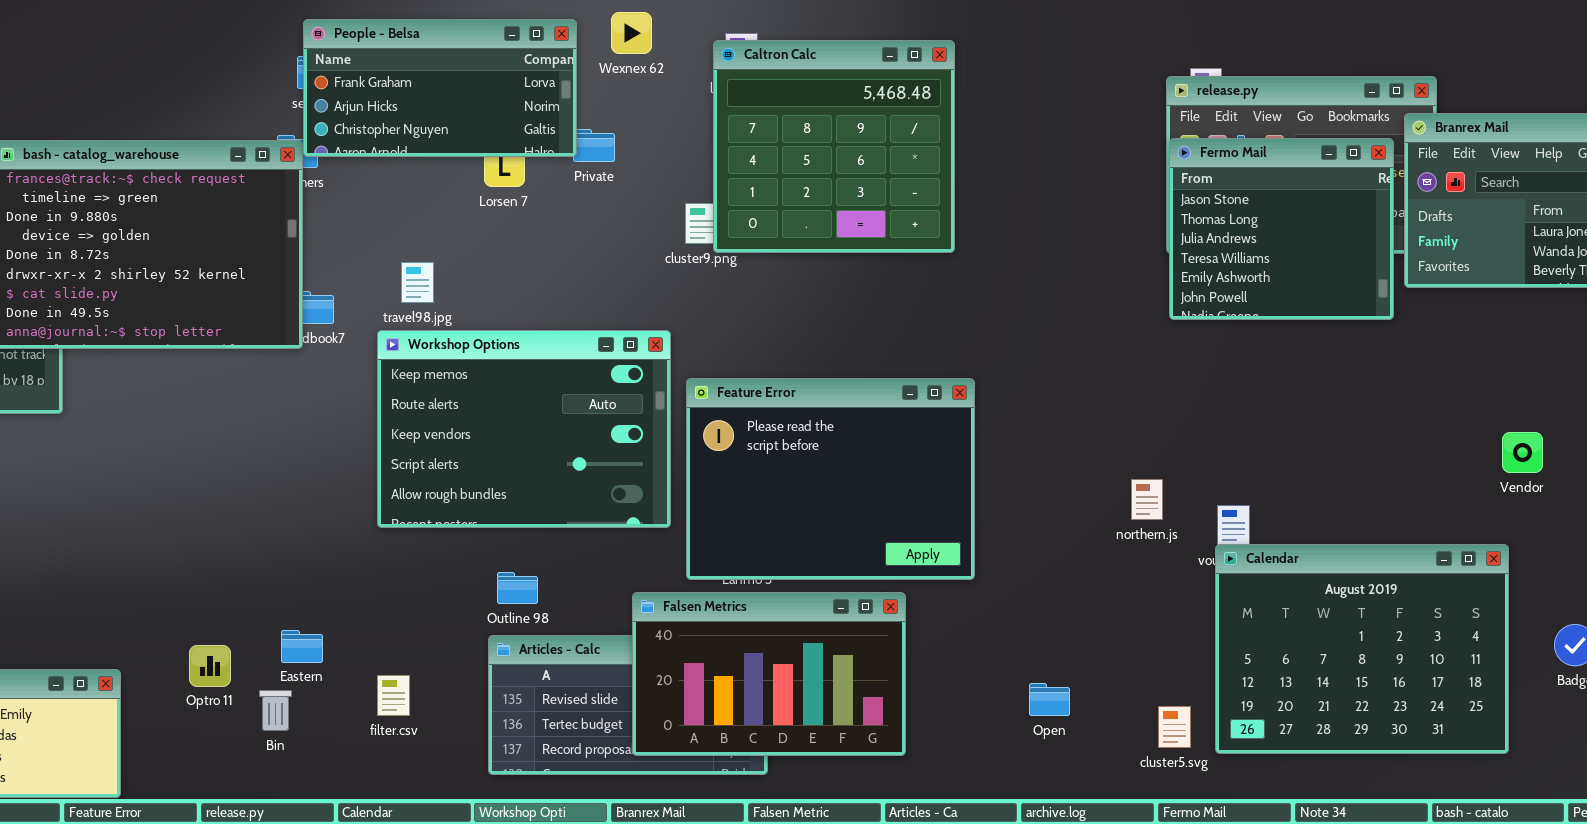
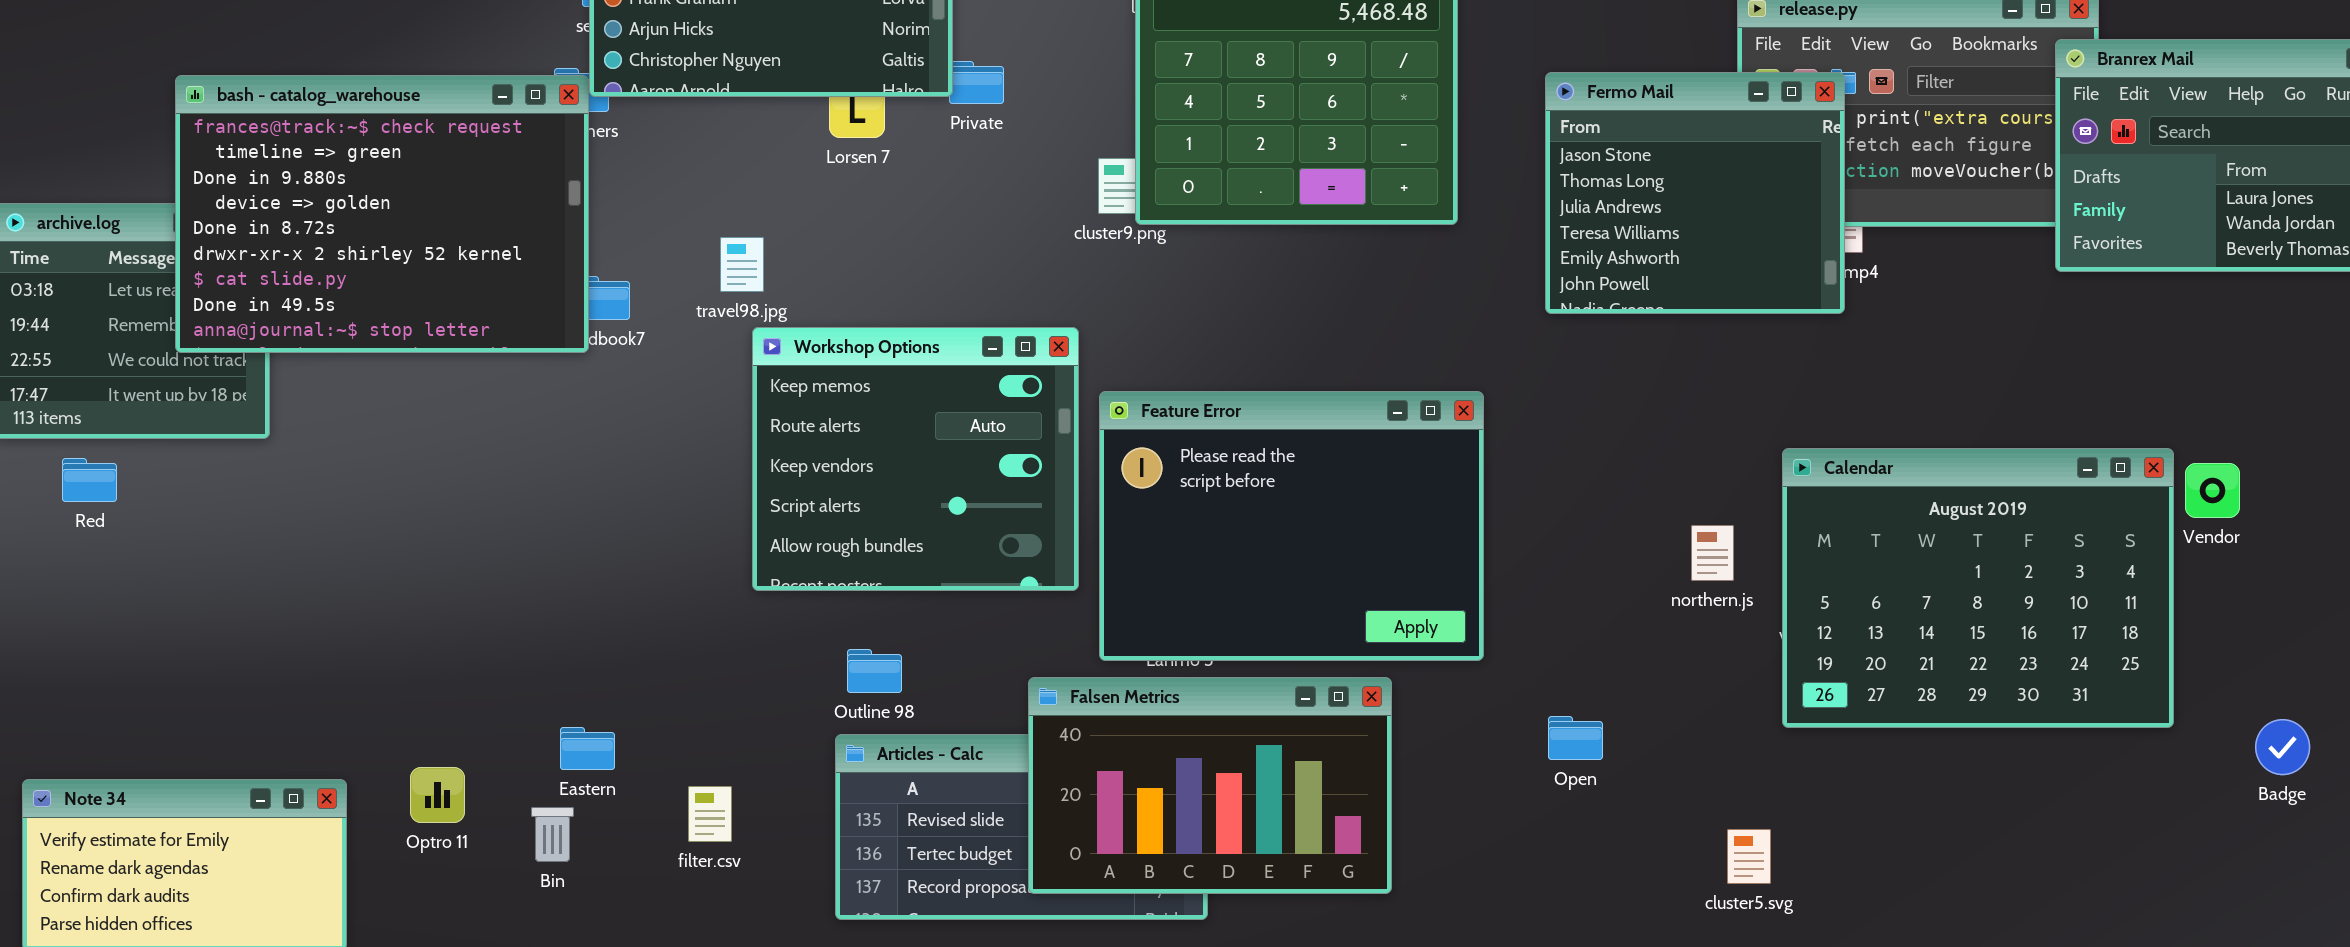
Fermo Mail: [1169,138,1394,320] -> [1545,72,1845,314], moved
Workshop Options: [377,330,671,528] -> [752,327,1079,591], resized
Calendar: [1215,544,1509,754] -> [1782,448,2174,728], moved
Optro 11: [189,645,231,687] -> [410,767,465,823], moved
Open: [1029,683,1070,716] -> [1548,716,1603,760], moved

